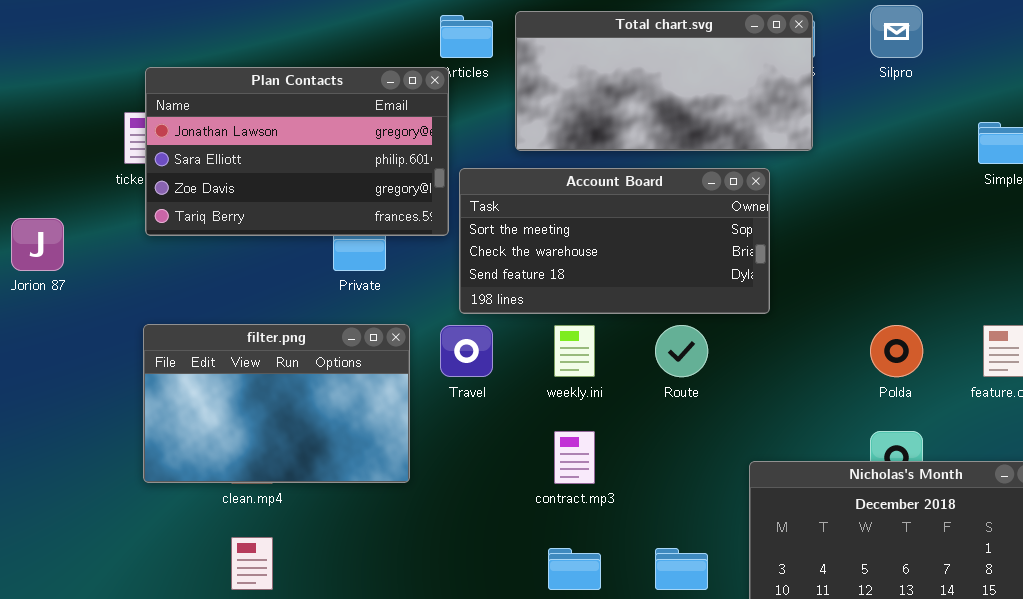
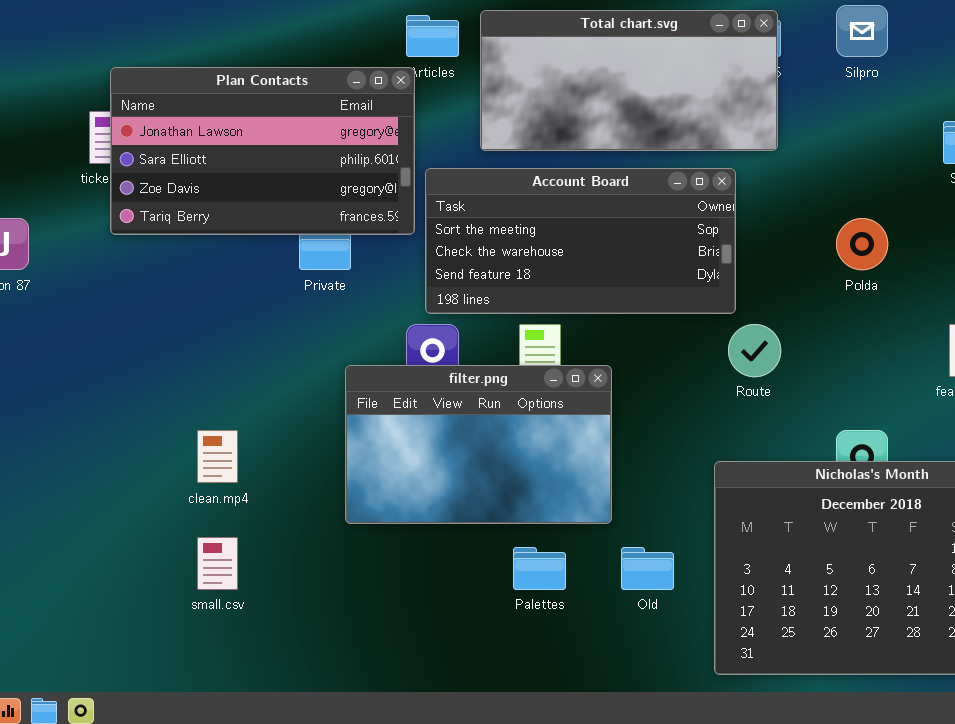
filter.png: [143,324,410,483] -> [345,365,612,524], moved
Route: [655,325,708,377] -> [728,324,781,377], moved
Polda: [870,325,923,377] -> [836,218,888,270], moved

